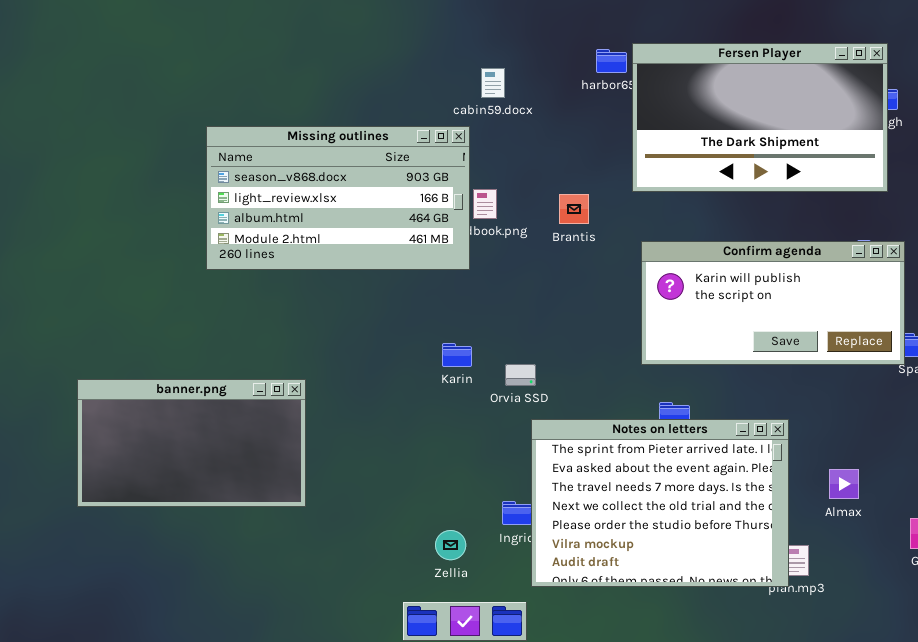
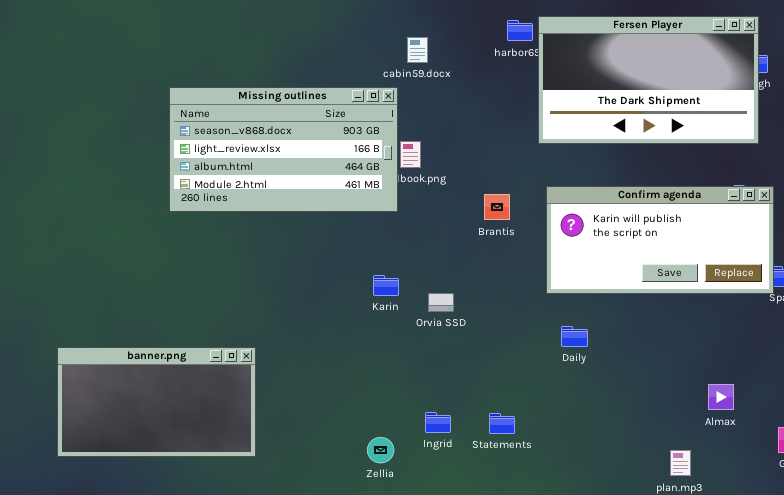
Brantis: [559,194,589,224] -> [484,194,510,220], moved
banner.png: [77,379,306,507] -> [57,347,256,457], moved
Notes on letters: [531,419,789,587] -> none, closed

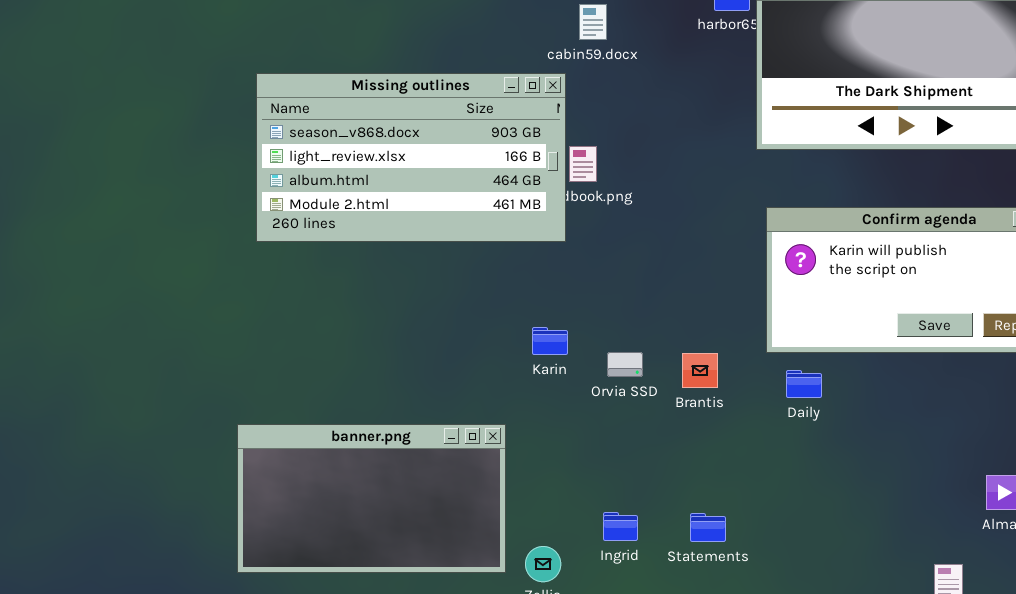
Brantis: [484,194,510,220] -> [682,353,718,388], moved
Daily: [561,326,588,347] -> [786,370,822,398], moved
banner.png: [57,347,256,457] -> [237,424,506,573], moved

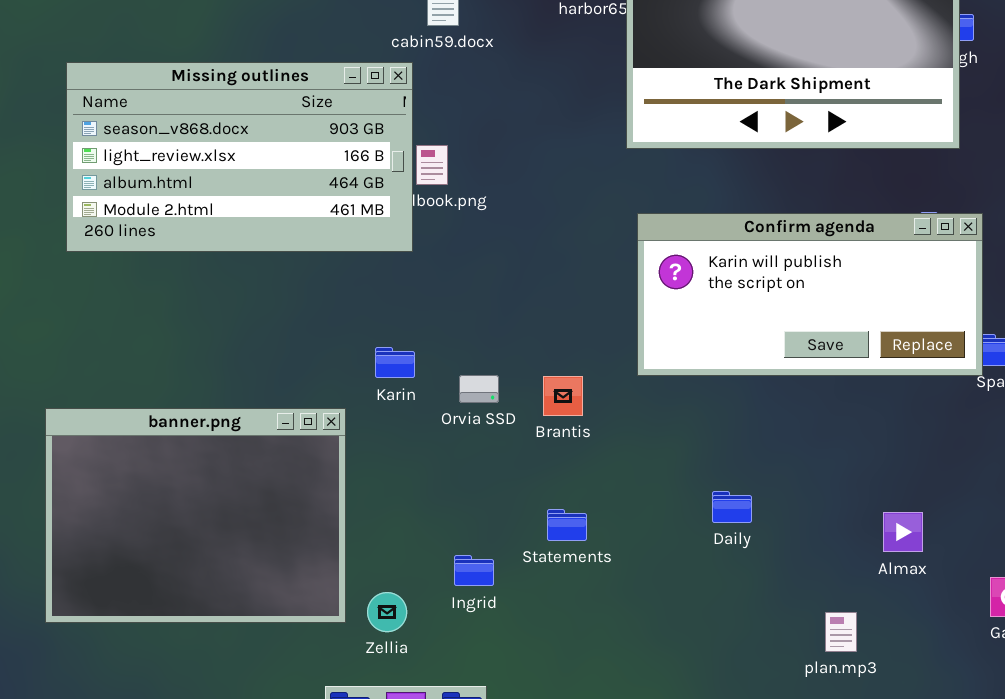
Daily: [786,370,822,398] -> [712,491,752,523], moved
banner.png: [237,424,506,573] -> [45,408,346,623], resized
Statements: [690,513,726,542] -> [547,509,587,541], moved

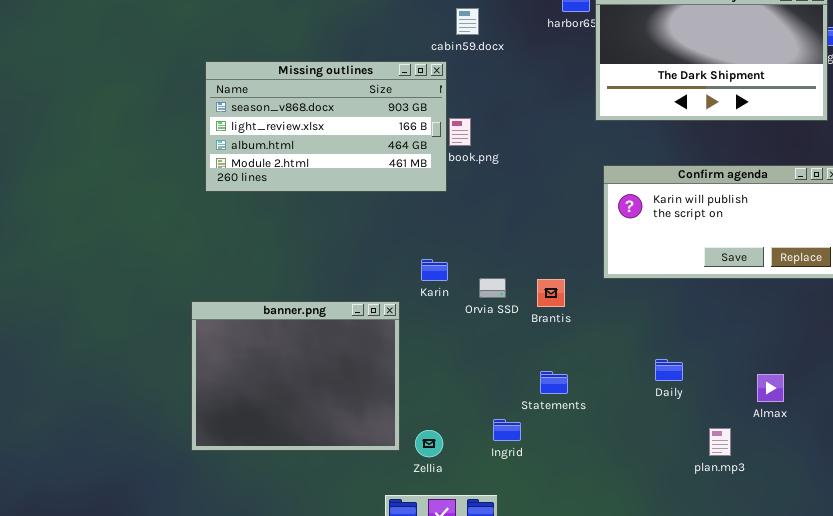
Almax: [883,512,923,552] -> [757,374,784,402], moved
Ingrid: [454,555,494,586] -> [493,419,521,441], moved
plan.mp3: [825,612,857,652] -> [709,428,731,456], moved

